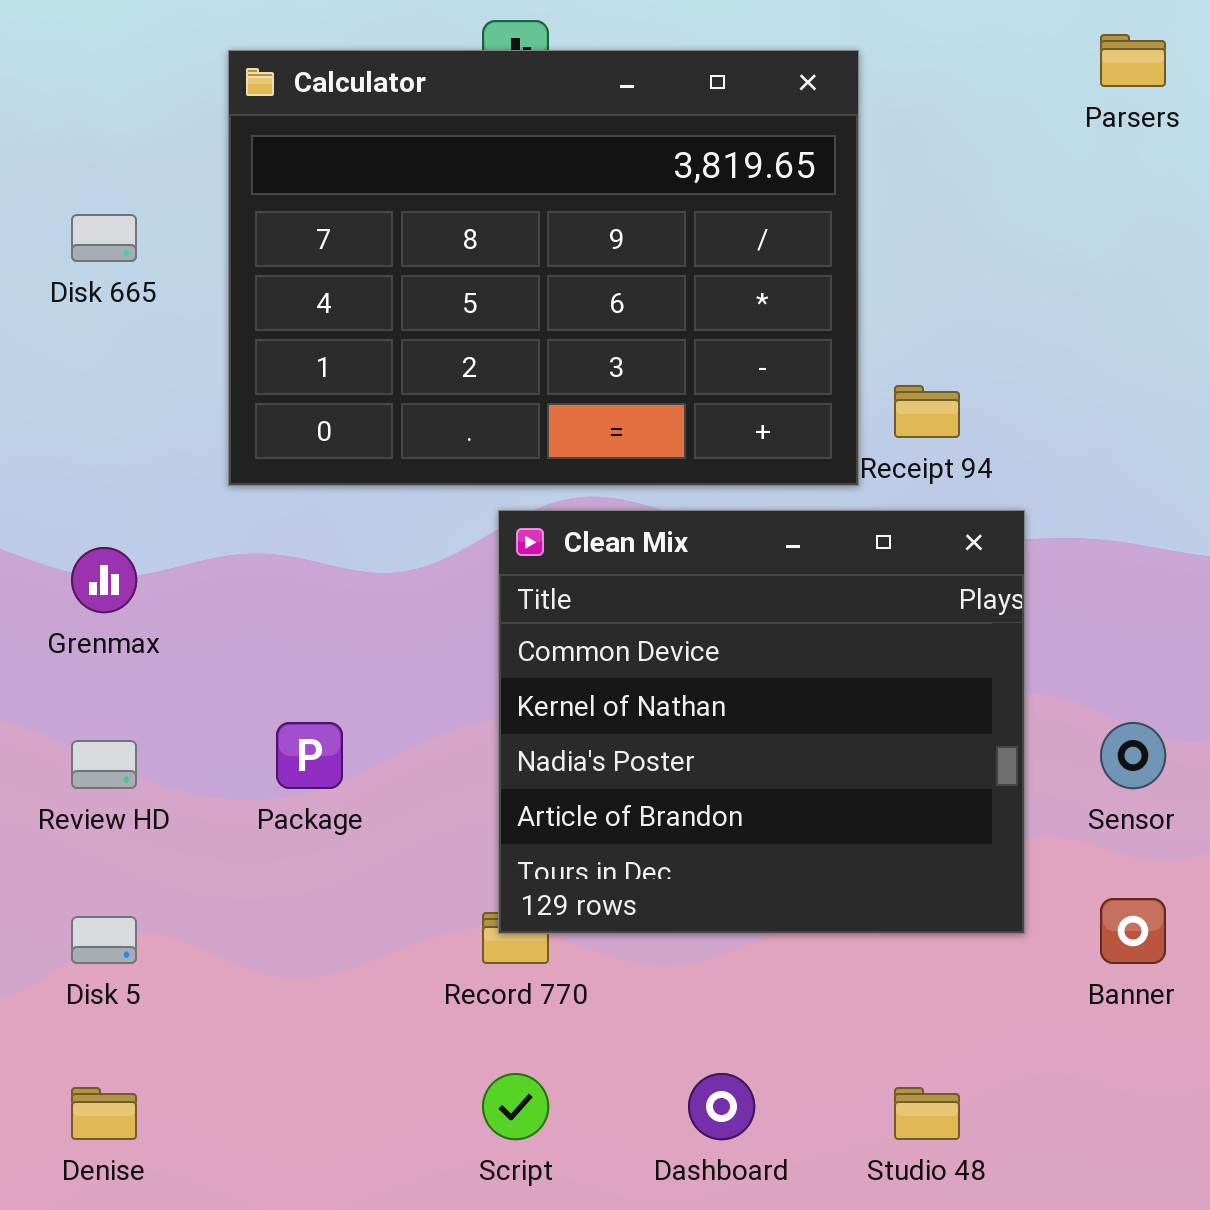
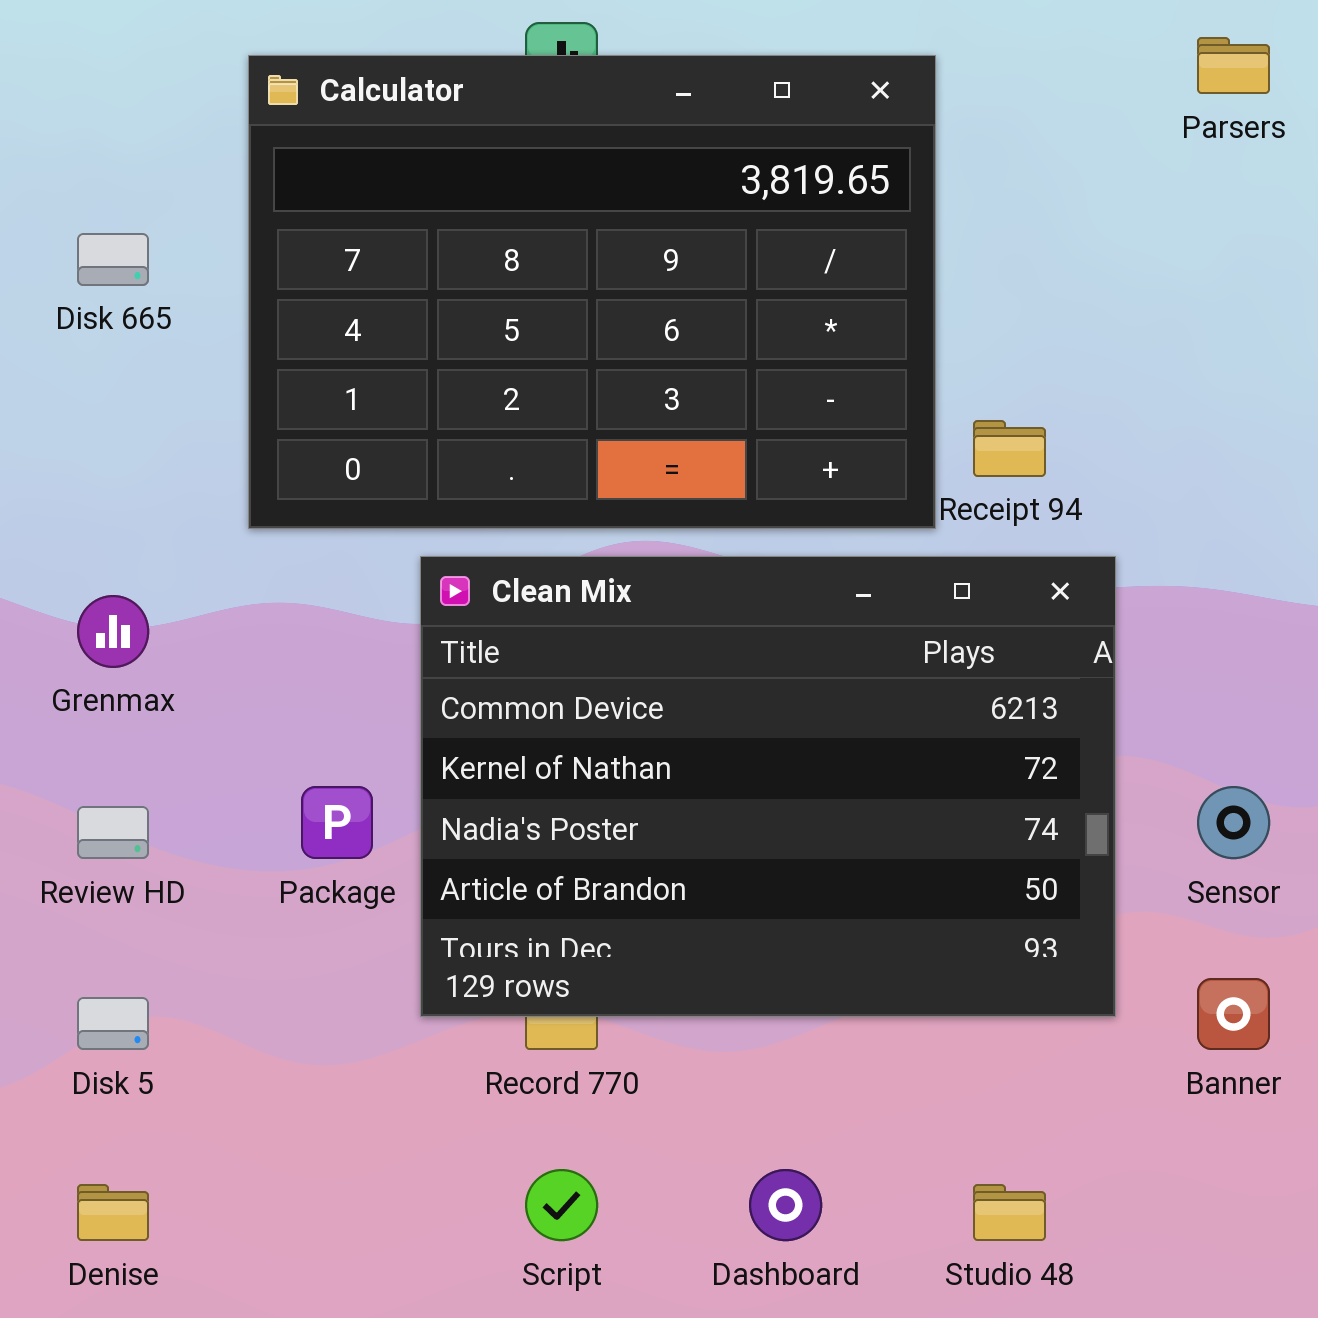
Clean Mix: [498,510,1025,934] -> [420,556,1116,1017], resized

